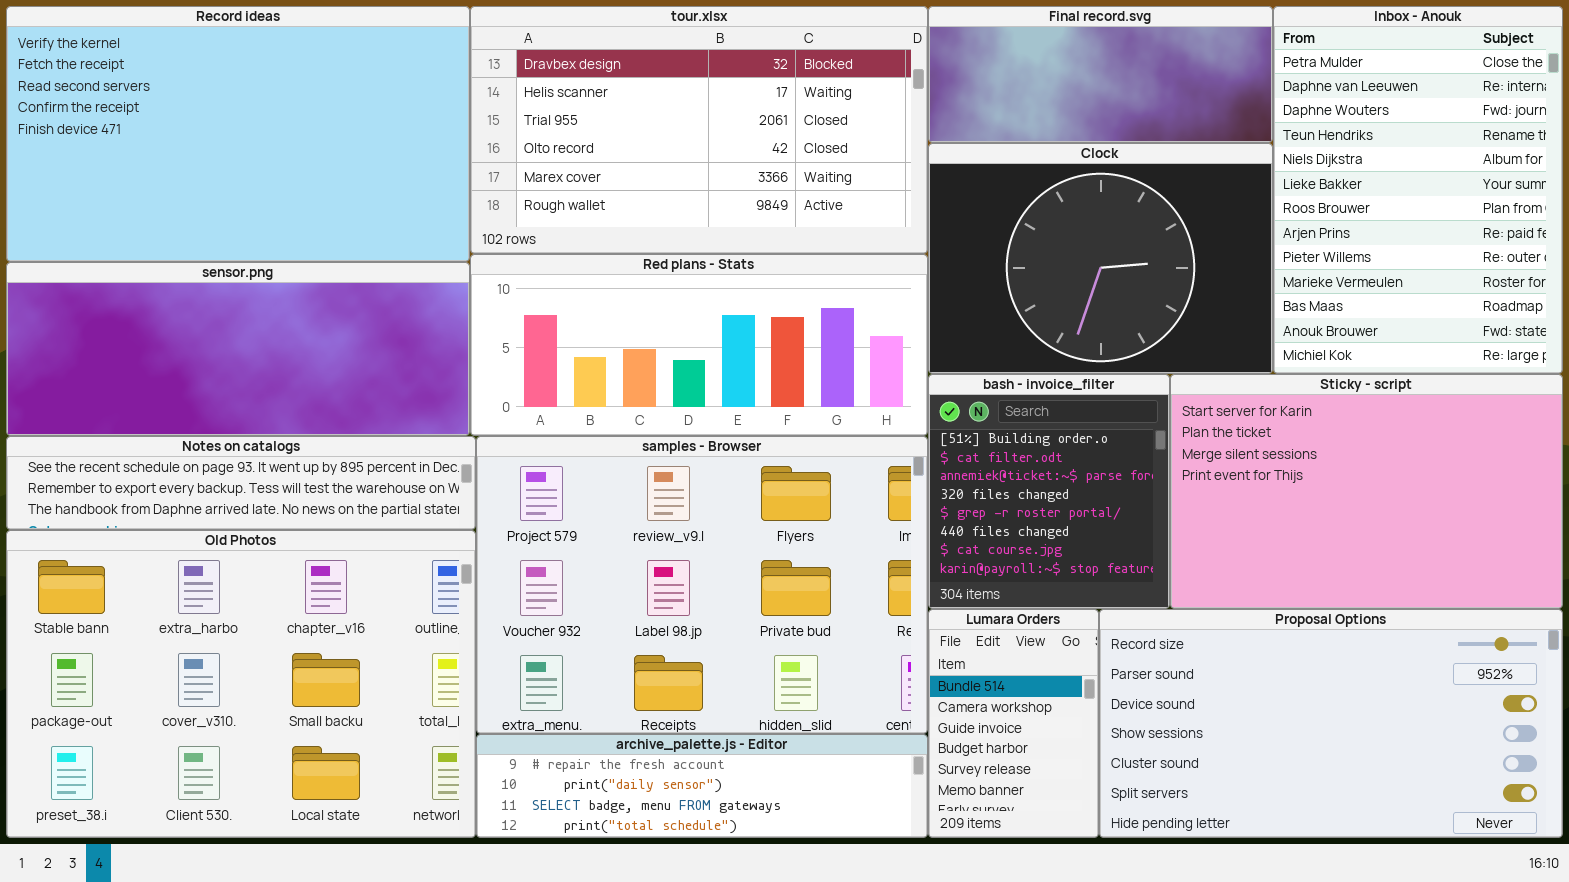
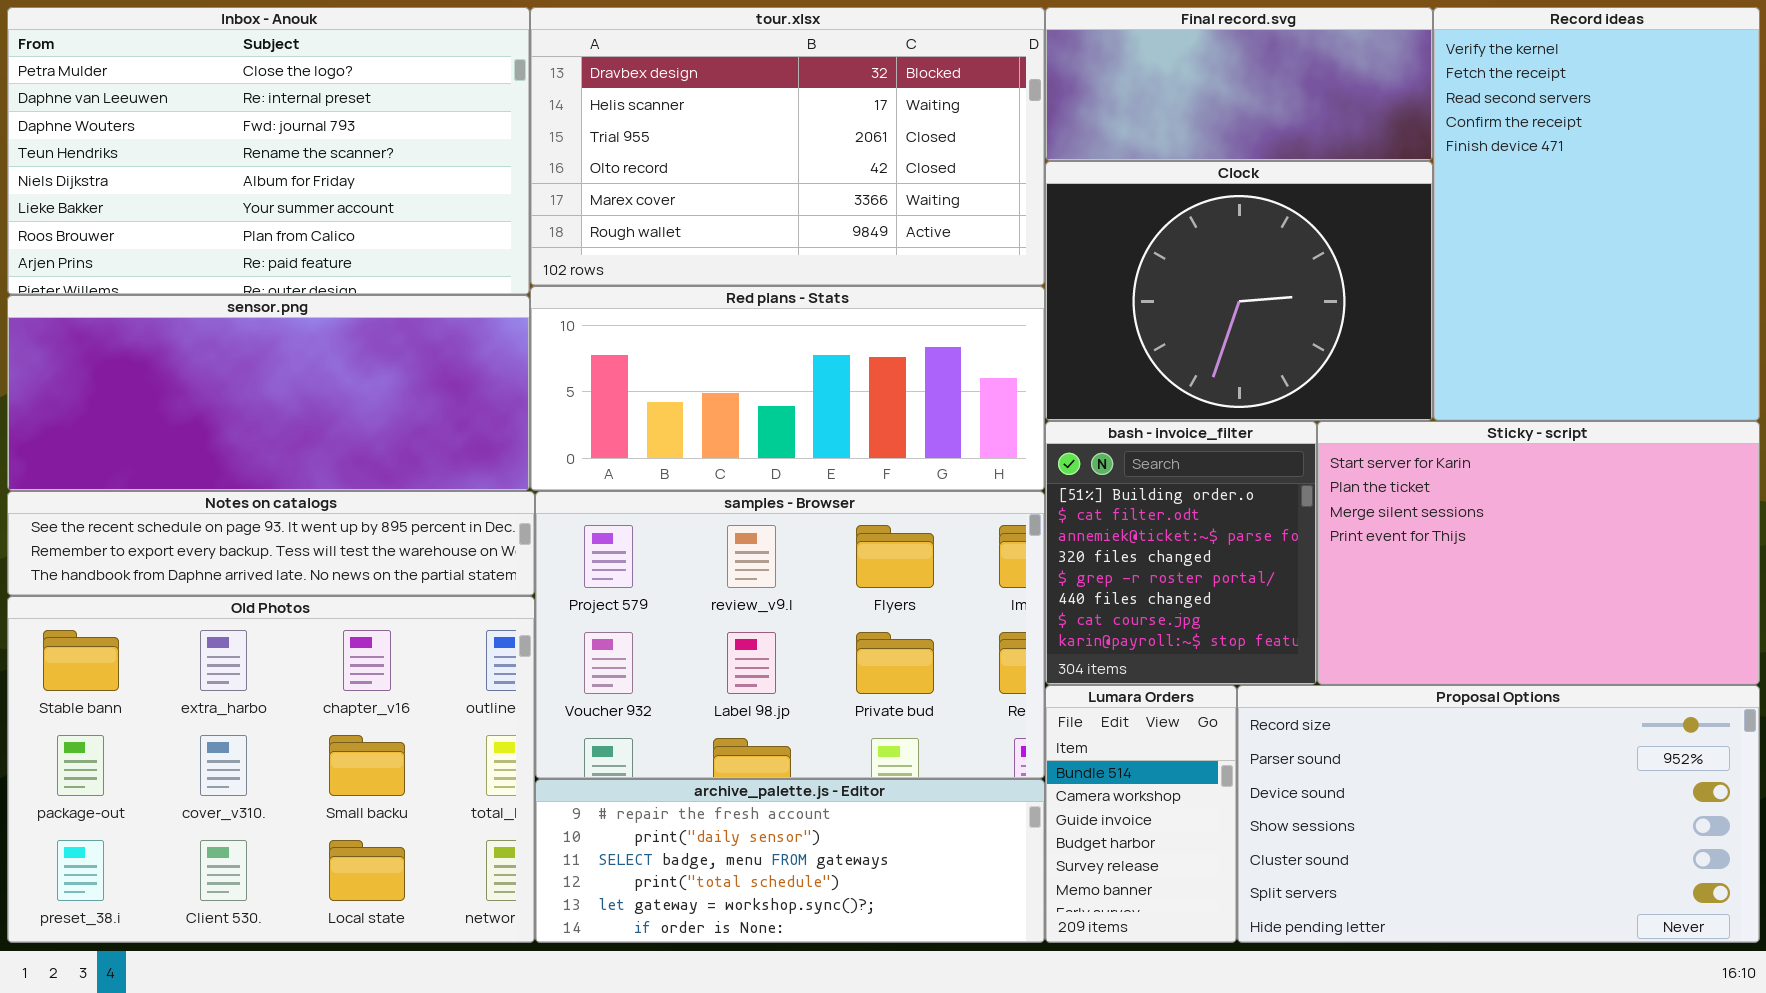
Record ideas: [6,6,470,262] -> [1433,7,1760,421], moved, resized
Inbox - Anouk: [1273,6,1563,374] -> [7,7,530,295], moved, resized
samples - Browser: [476,436,928,734] -> [535,491,1045,779], resized
archive_palette.js - Editor: [476,734,928,838] -> [535,779,1045,943], resized

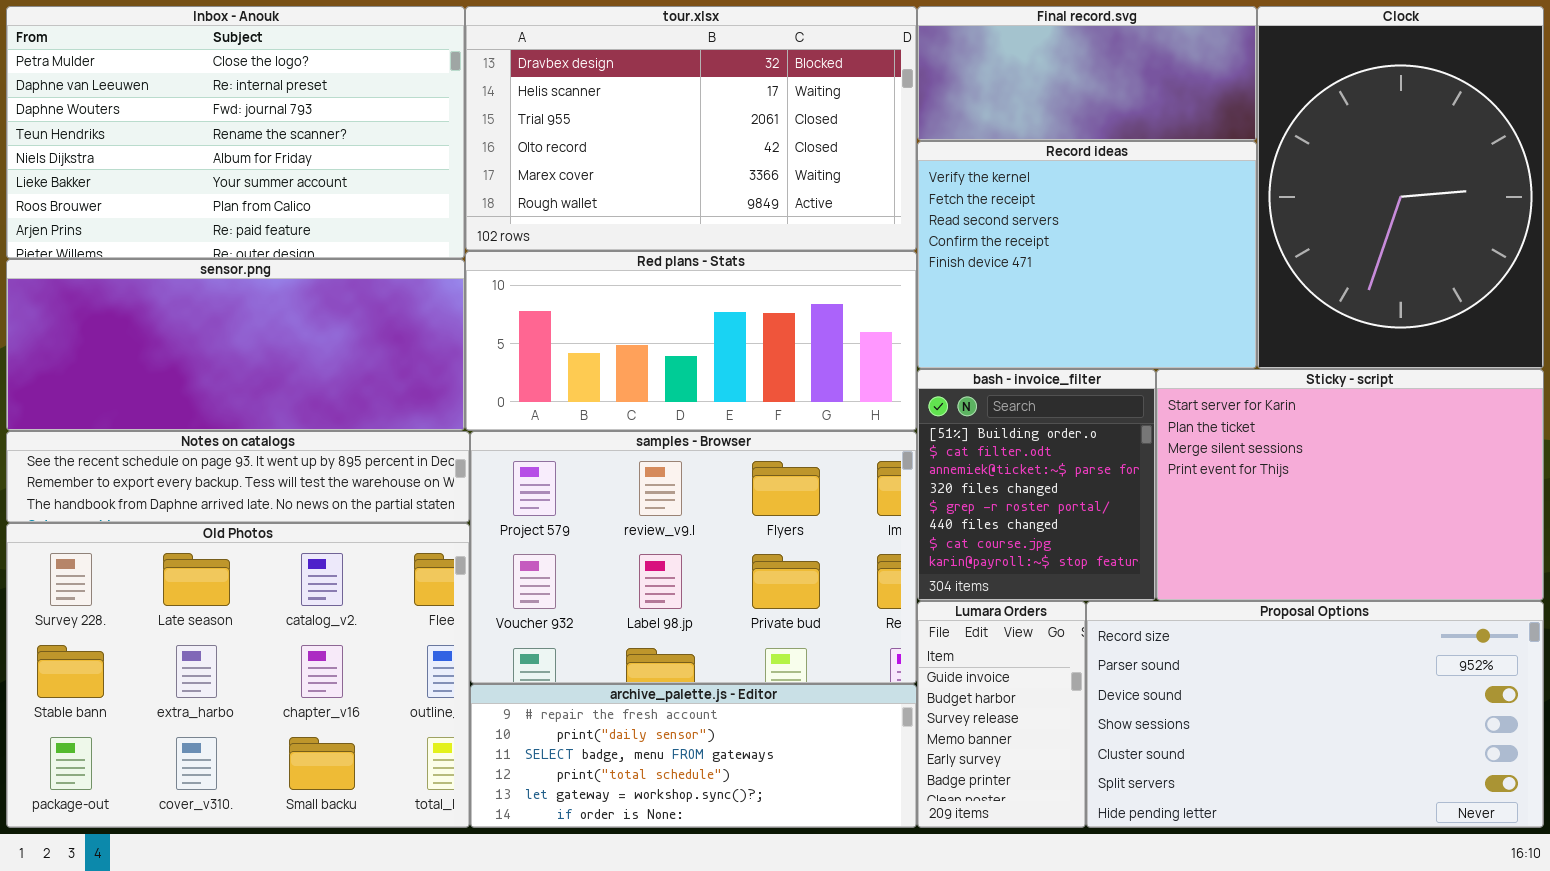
Record ideas: [1433,7,1760,421] -> [917,141,1257,369], moved, resized
Clock: [1045,161,1433,421] -> [1257,6,1544,369], moved, resized
Old Photos: [7,596,535,943] -> [6,523,470,828], scrolled up 1 row
Lumara Orders: [1045,685,1237,943] -> [917,601,1086,828], scrolled down 2 rows

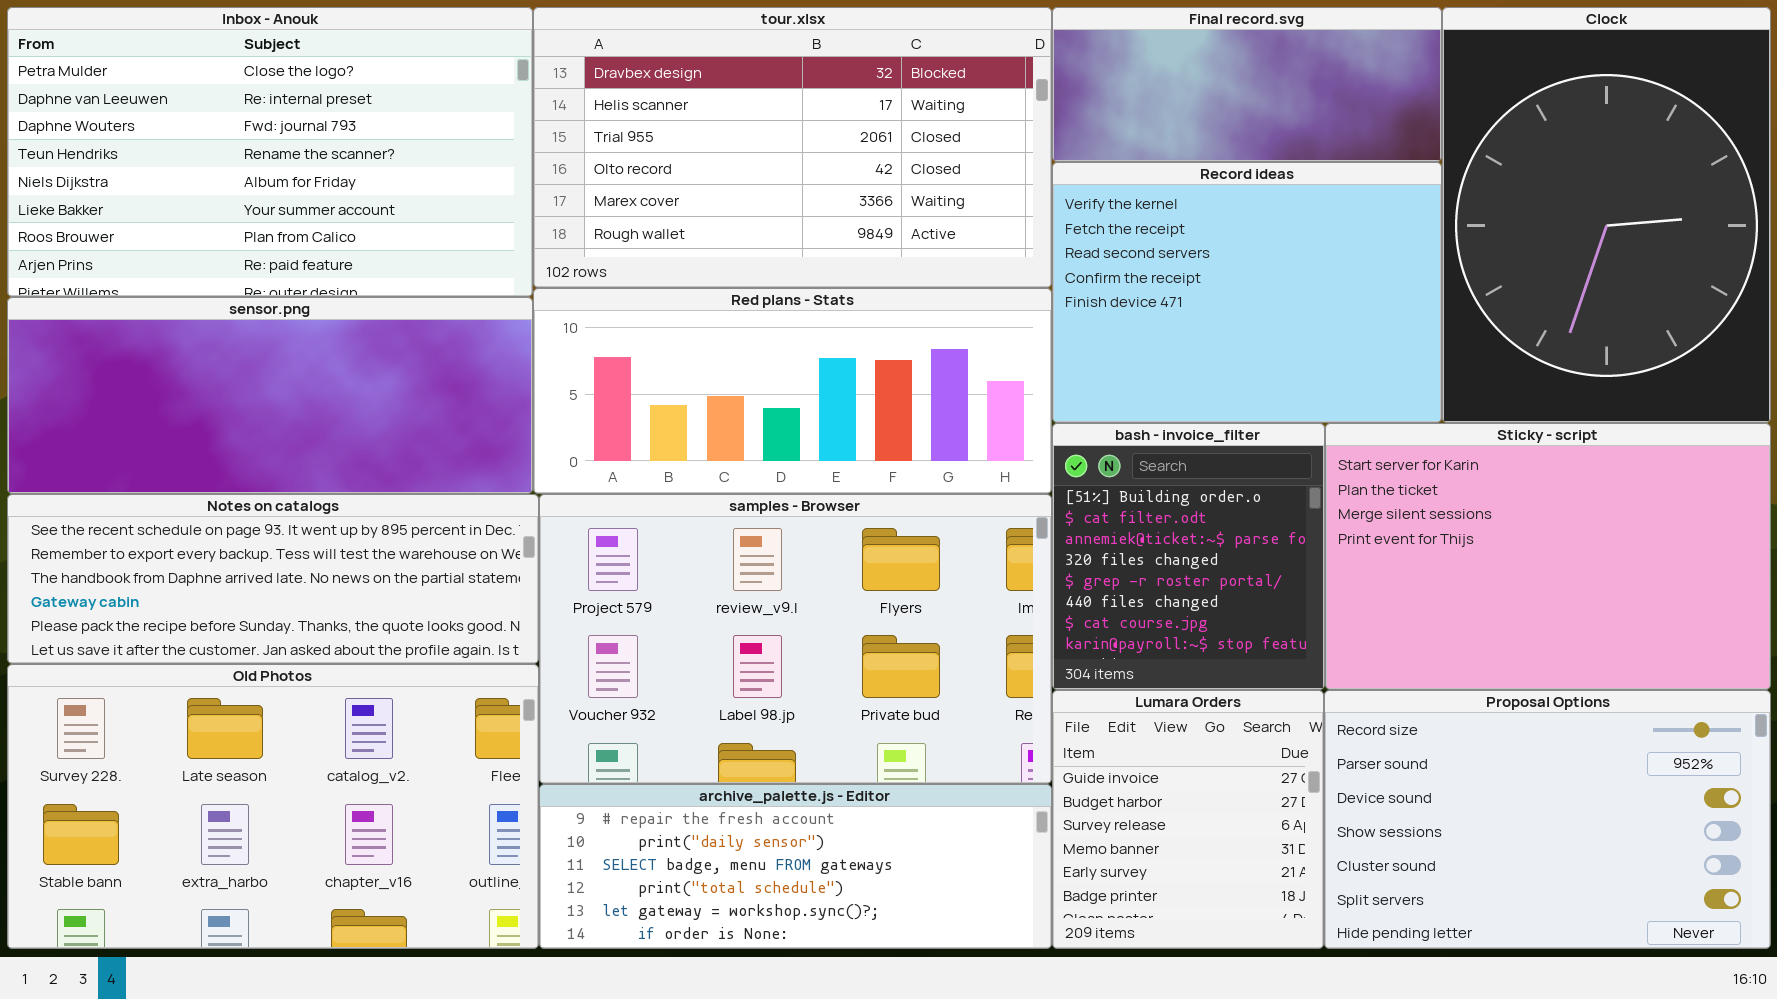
Notes on catalogs: [6,431,470,523] -> [7,494,539,664], resized
Old Photos: [6,523,470,828] -> [7,664,539,949], resized
Lumara Orders: [917,601,1086,828] -> [1052,690,1324,949], resized
Proposal Options: [1086,601,1544,828] -> [1324,690,1771,949], resized

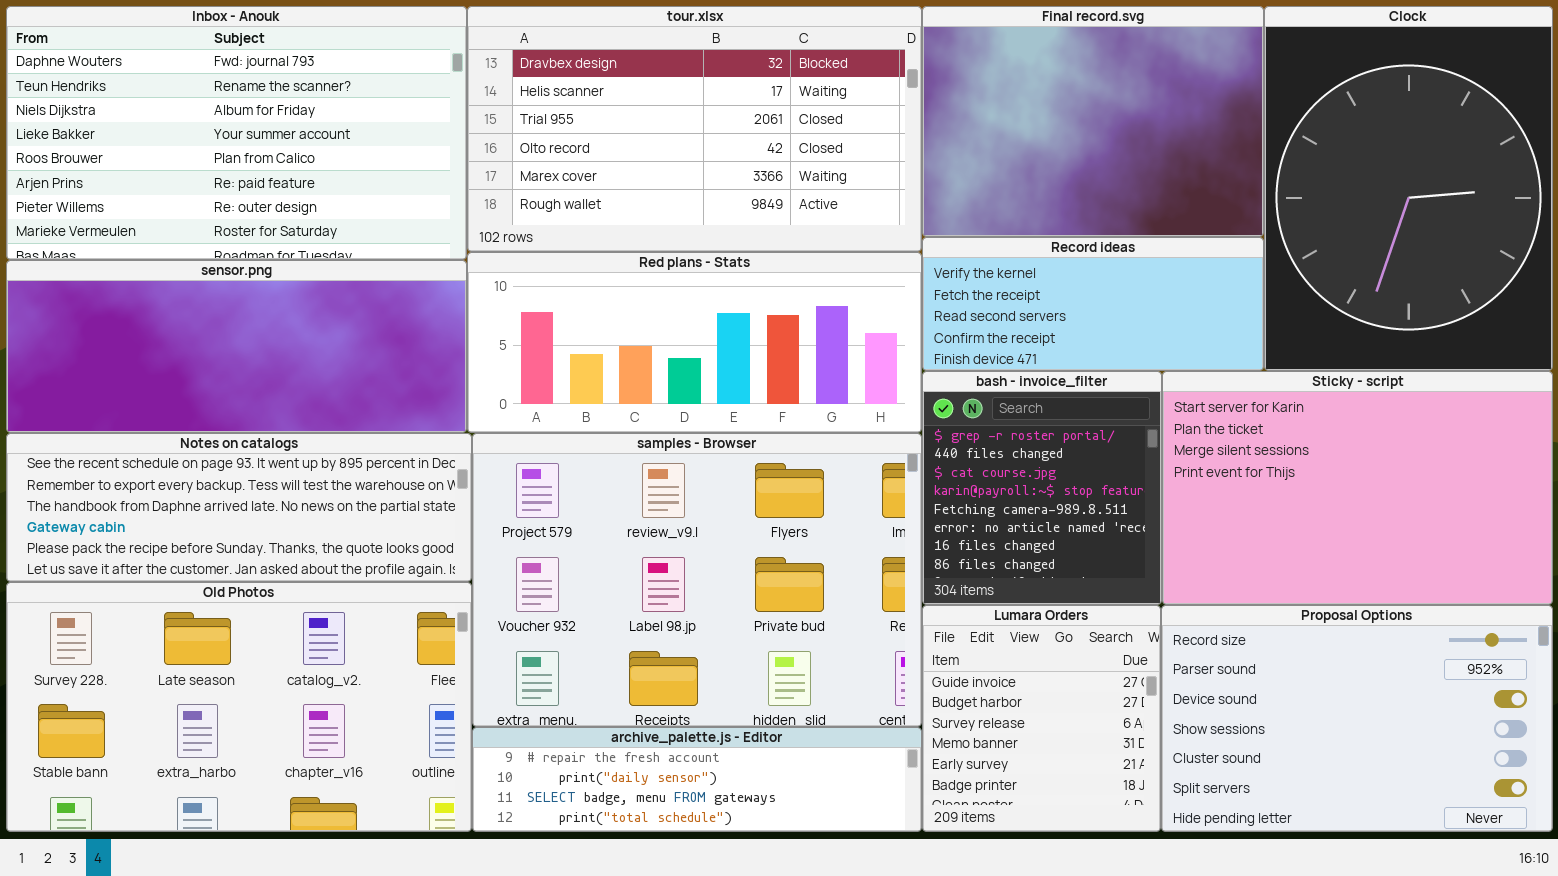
Inbox - Anouk: [7,7,533,297] -> [6,6,467,260], scrolled down 2 rows
Final record.svg: [1052,7,1442,162] -> [922,6,1264,237], resized
Record ideas: [1052,162,1442,423] -> [922,237,1264,371], resized
bash - invoice_filter: [1052,423,1325,690] -> [922,371,1162,605], scrolled down 4 rows
samples - Browser: [539,494,1052,784] -> [472,433,922,727], resized
archive_palette.js - Editor: [539,784,1052,949] -> [472,727,922,832], resized

